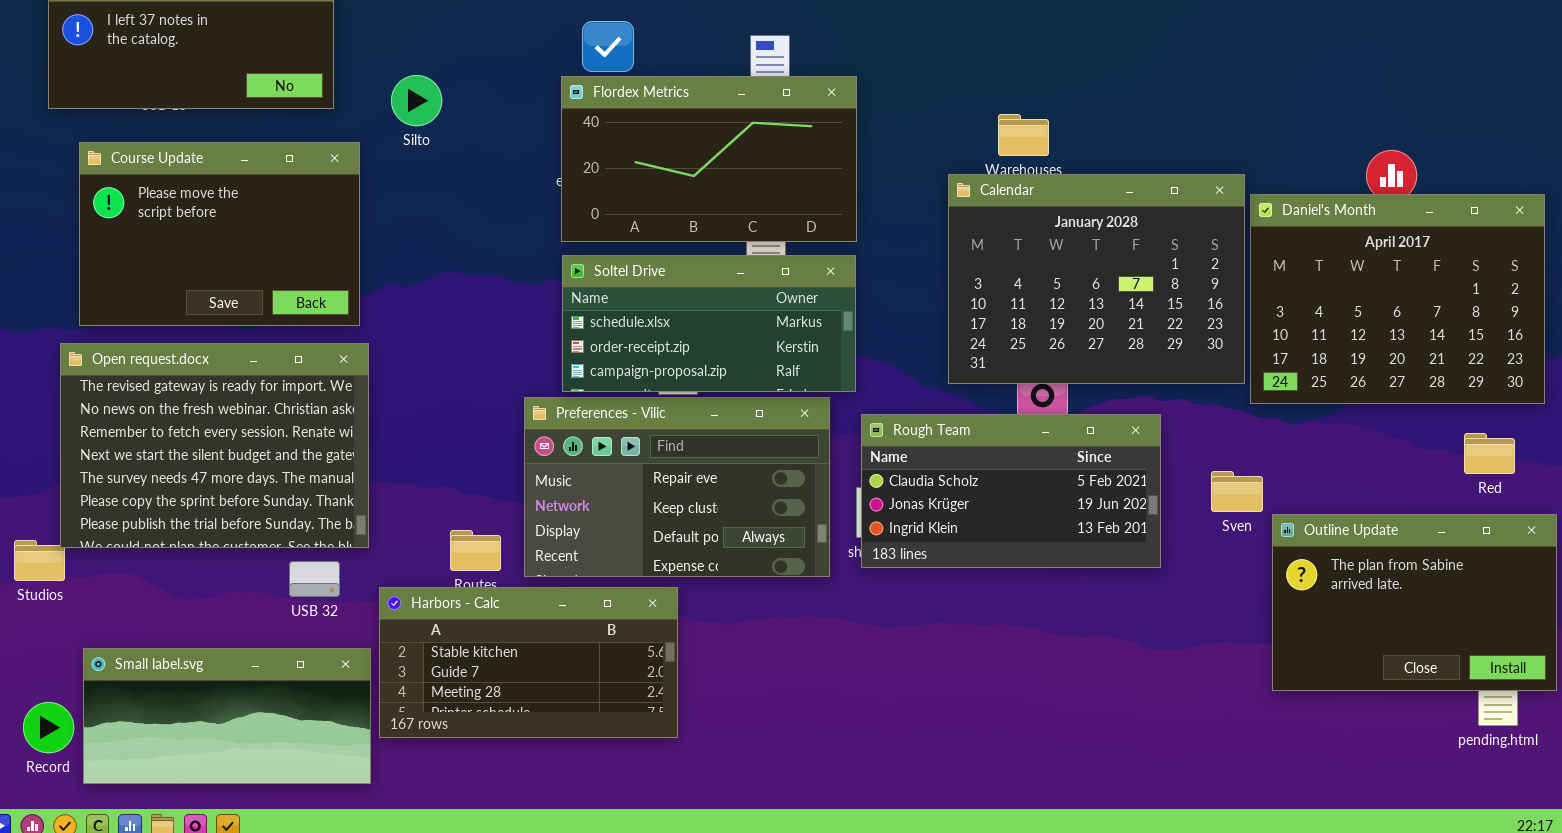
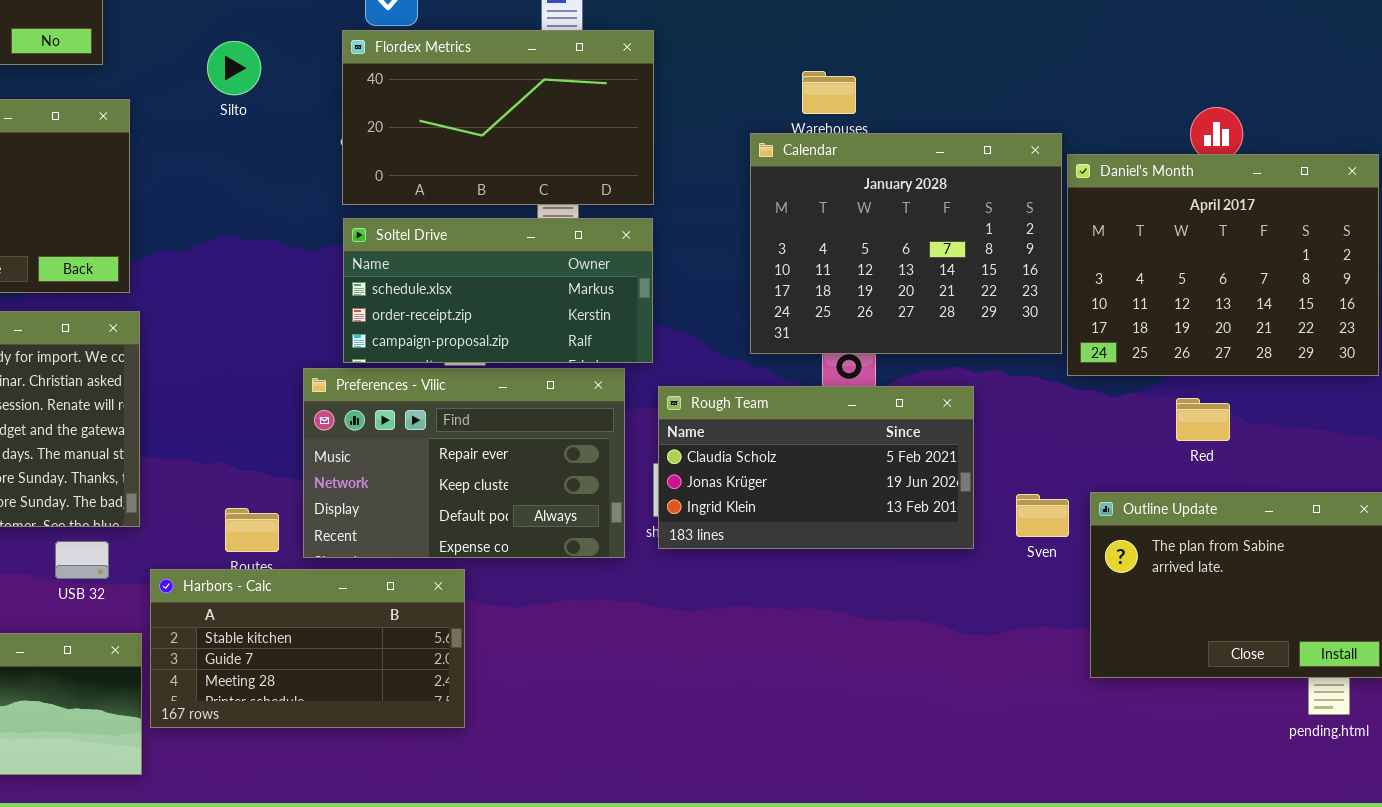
Silto: [391,75,442,126] -> [207,41,261,95], moved
Red: [1464,433,1515,474] -> [1176,398,1230,441], moved
Sven: [1211,471,1263,512] -> [1016,494,1069,537], moved

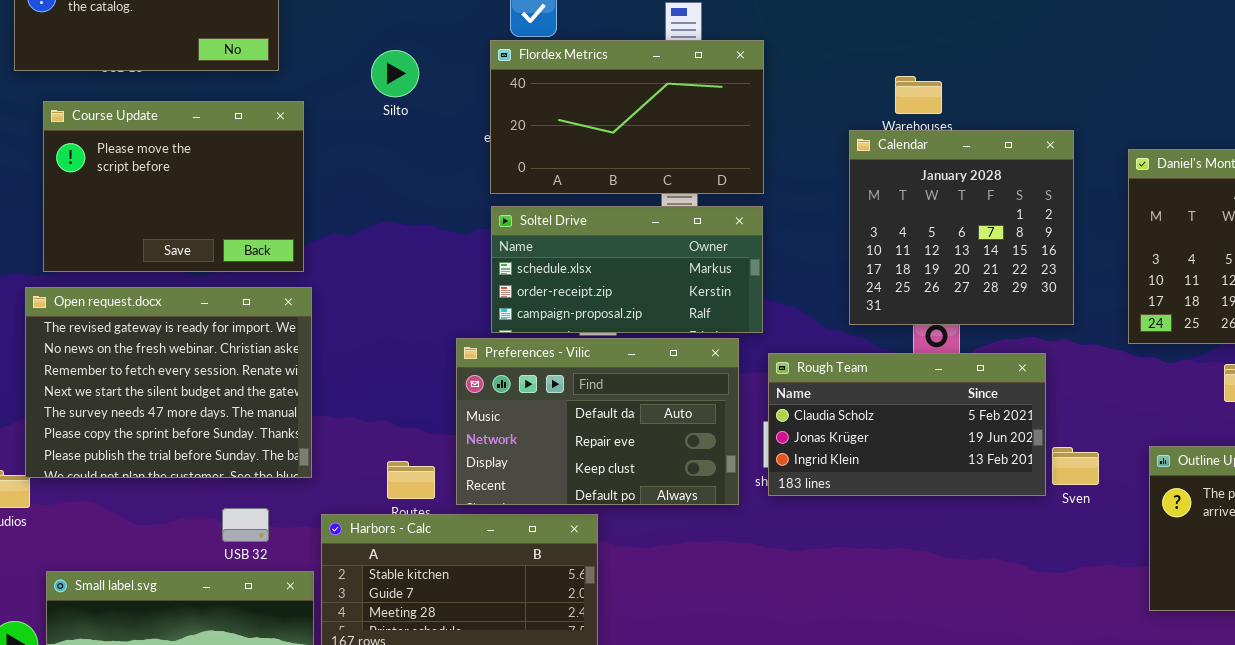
Calendar: [750,133,1062,354] -> [849,130,1074,325], resized
Preferences - Vilic: [303,368,625,558] -> [456,338,739,505], scrolled up 1 row
Sven: [1016,494,1069,537] -> [1052,447,1099,485], moved
USB 32: [55,541,109,579] -> [222,508,269,542], moved

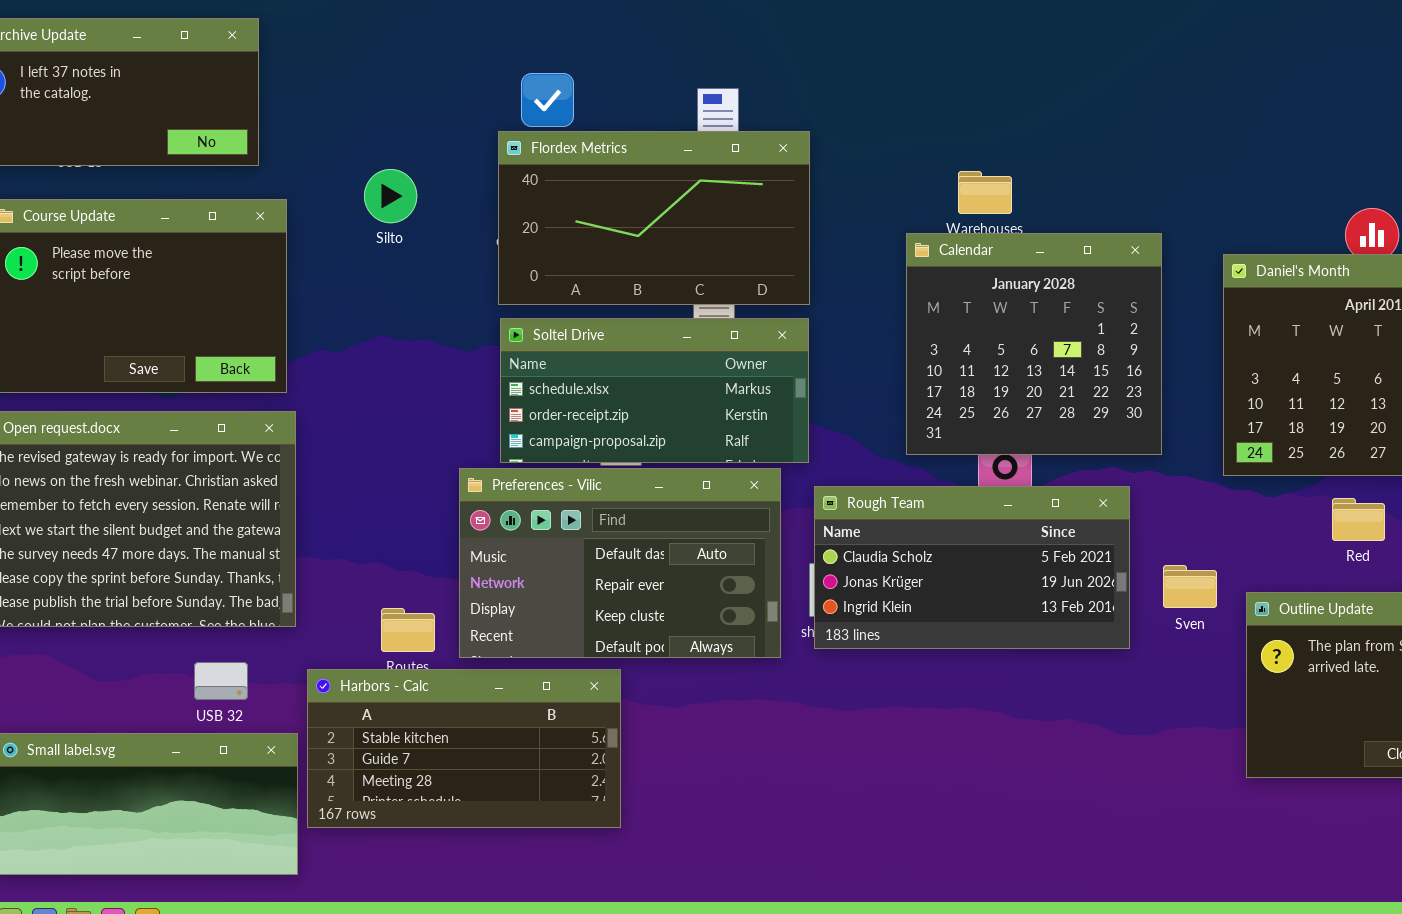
Silto: [371,50,419,97] -> [364,169,417,223], moved
Sven: [1052,447,1099,485] -> [1163,565,1217,608], moved

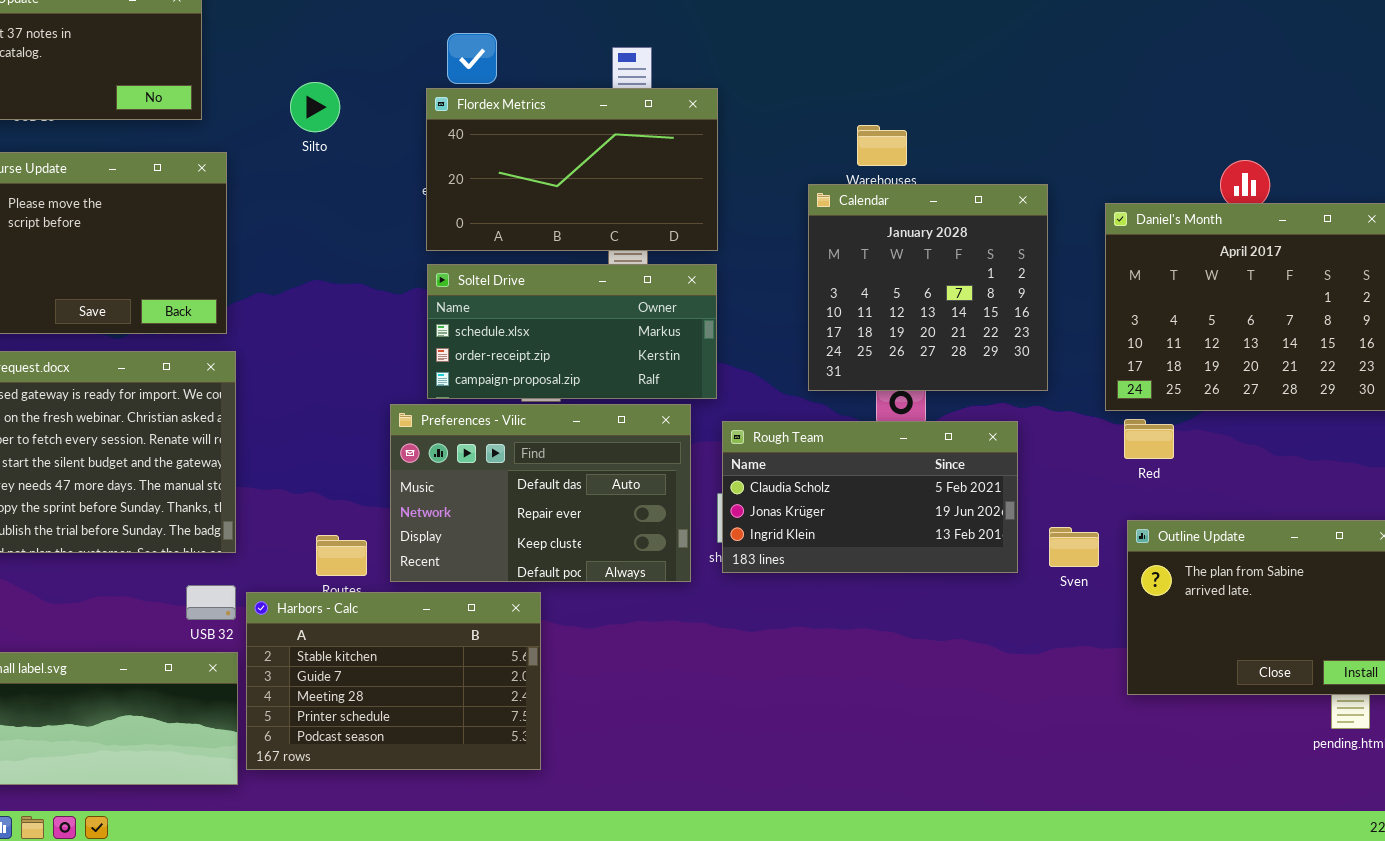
Silto: [364,169,417,223] -> [290,82,340,132], moved
Red: [1332,498,1385,541] -> [1124,419,1174,459], moved
Sven: [1163,565,1217,608] -> [1049,527,1099,567], moved
USB 32: [194,662,248,700] -> [186,585,236,620], moved
Harbors - Calc: [307,669,621,828] -> [246,592,541,770], resized

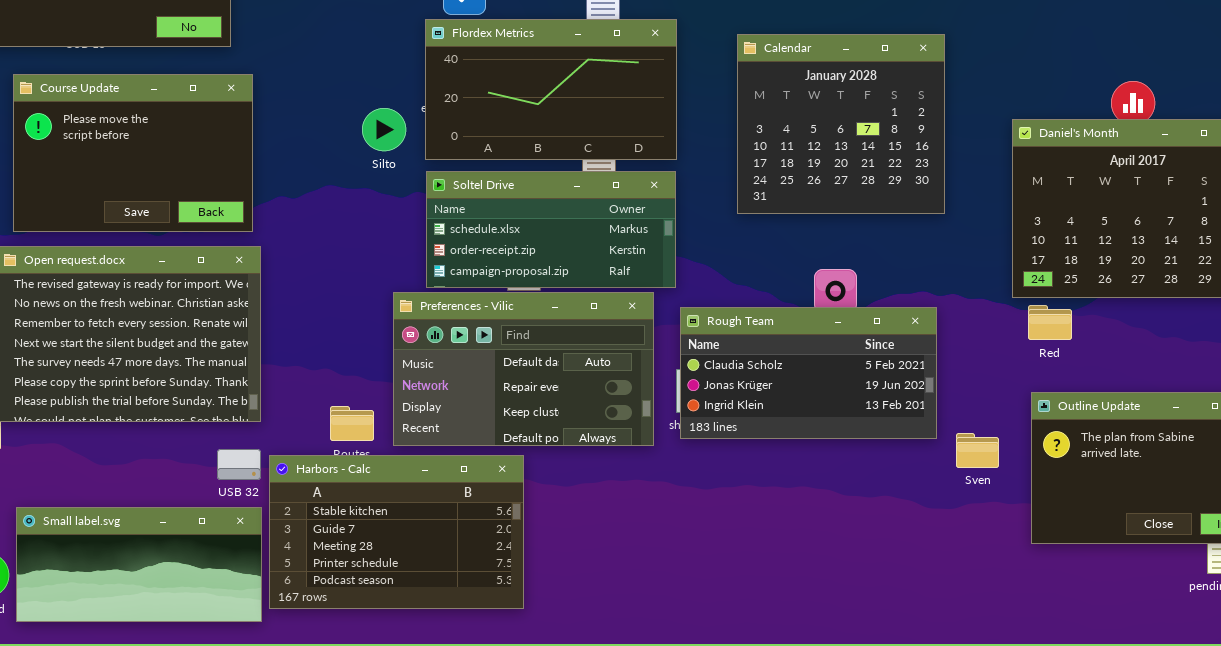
Silto: [290,82,340,132] -> [362,108,406,151], moved
Calendar: [808,184,1048,391] -> [737,34,945,214], moved
Sven: [1049,527,1099,567] -> [956,433,999,468], moved

